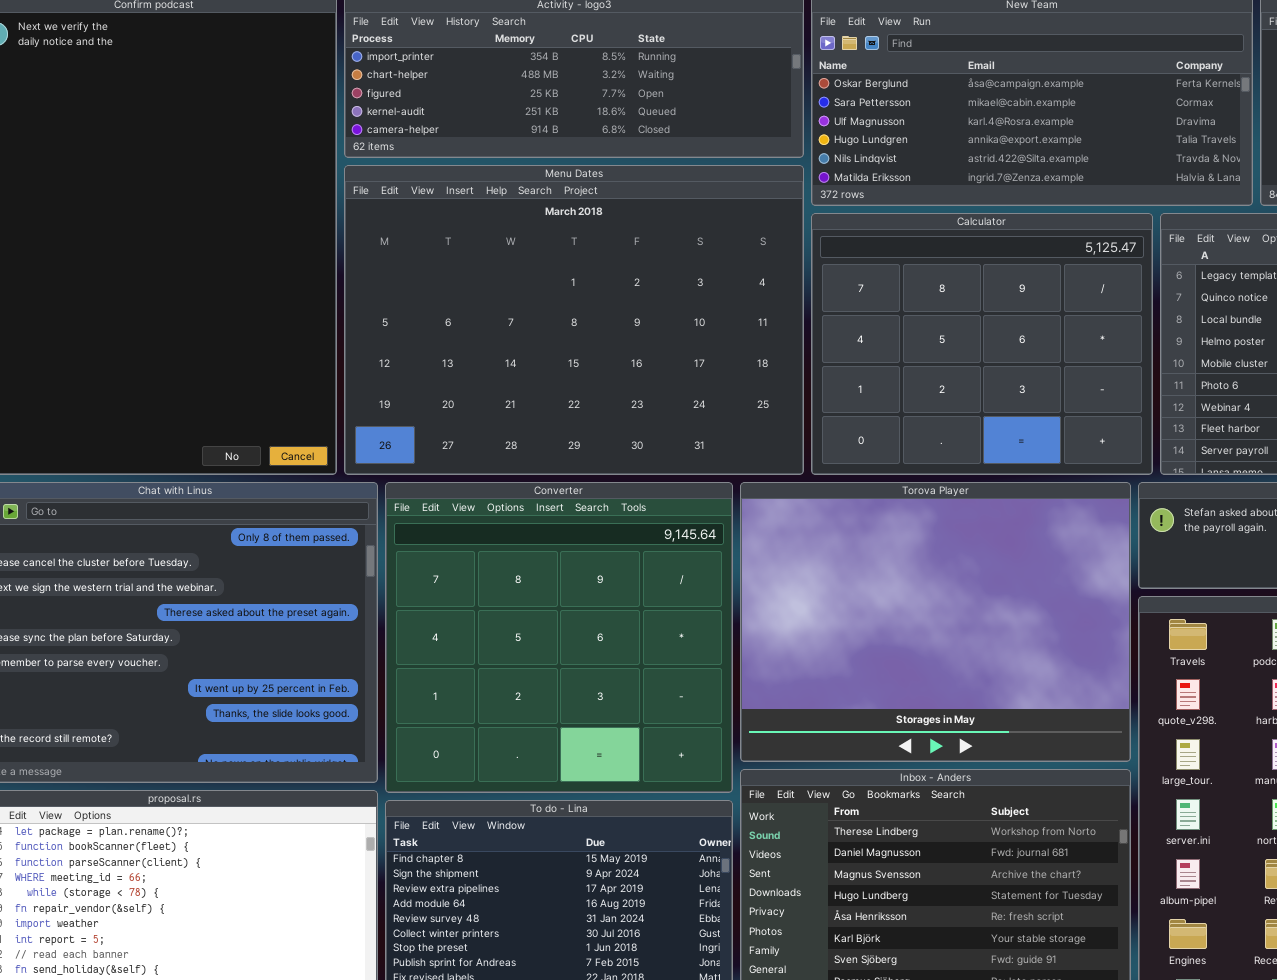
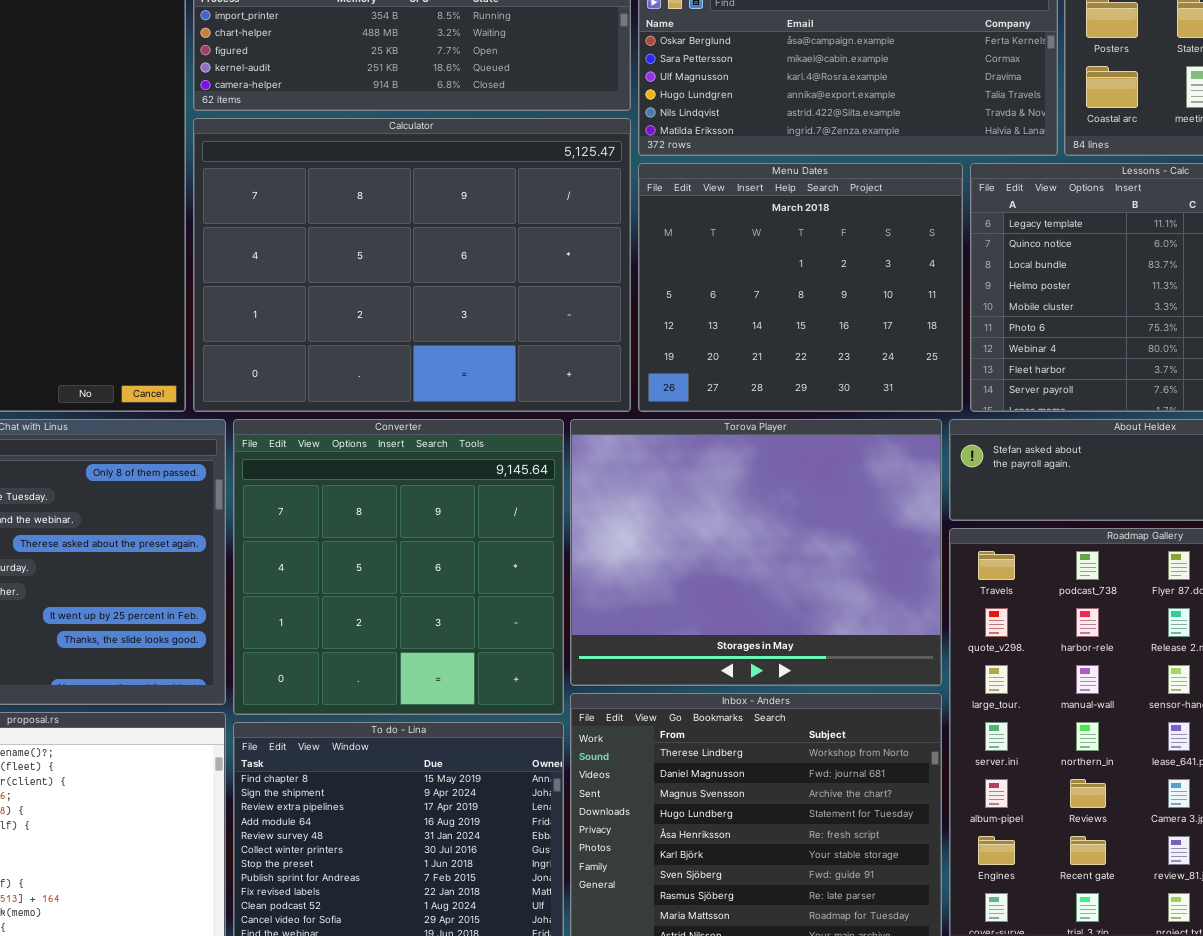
Menu Dates: [344,165,804,475] -> [638,163,963,412], moved, resized
Calculator: [811,213,1153,475] -> [193,118,631,412], moved, resized

